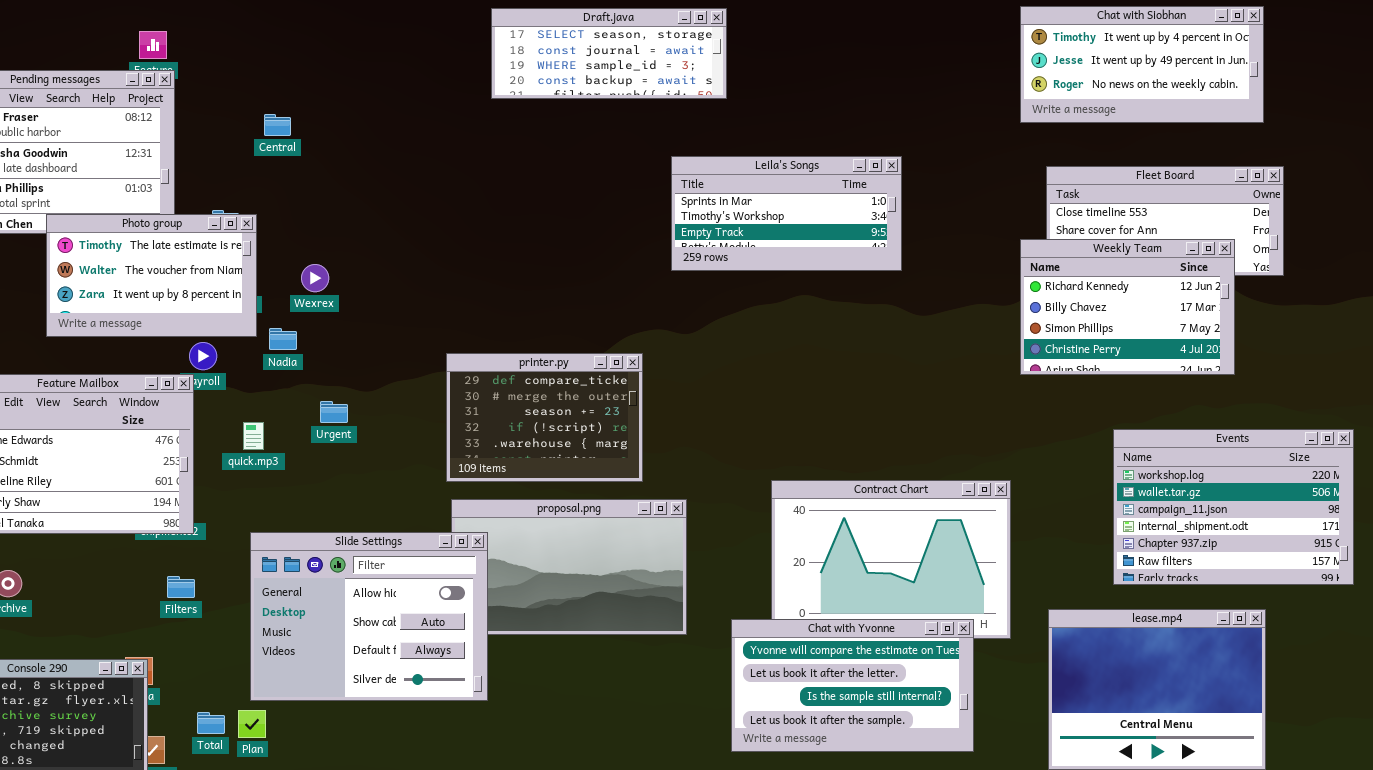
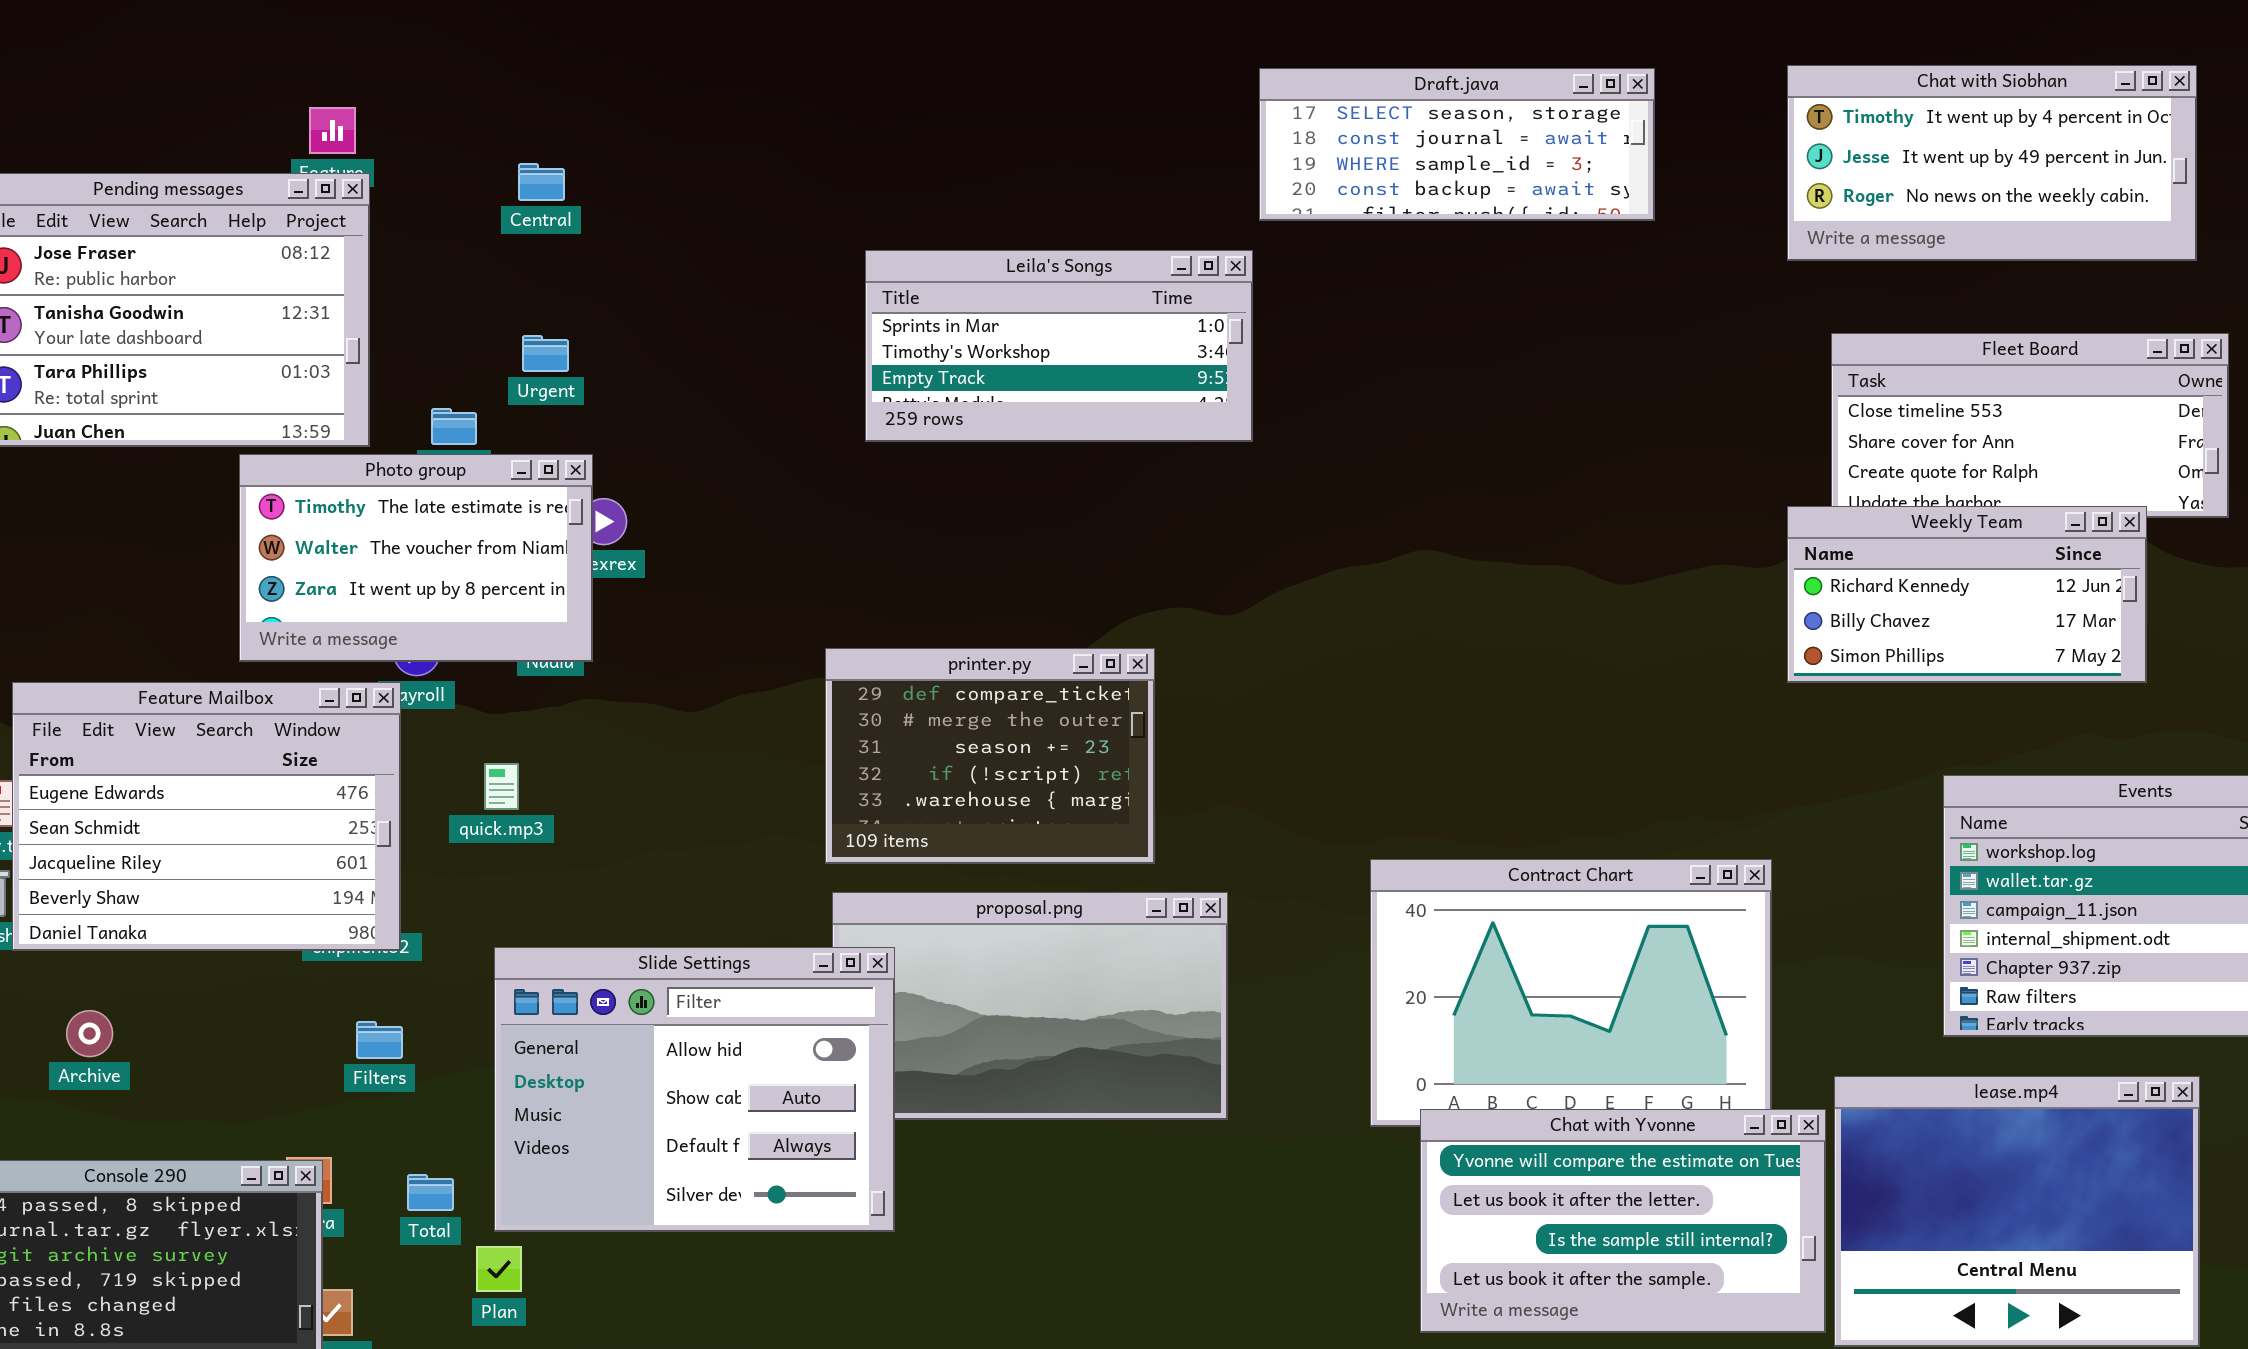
Draft.java: [491,8,727,99] -> [1259,68,1655,221], moved
Central: [264,114,291,136] -> [518,163,565,201], moved
Leila's Songs: [671,156,902,271] -> [865,250,1253,442], moved
Photo group: [46,214,257,337] -> [239,454,593,662], moved
Weekly Team: [1020,239,1235,375] -> [1787,506,2147,683], resized
Urgent: [320,401,348,423] -> [522,335,569,372], moved
Chat with Yvonne: [731,619,974,752] -> [1420,1109,1826,1333], moved
Total: [197,712,225,734] -> [407,1174,454,1211], moved

